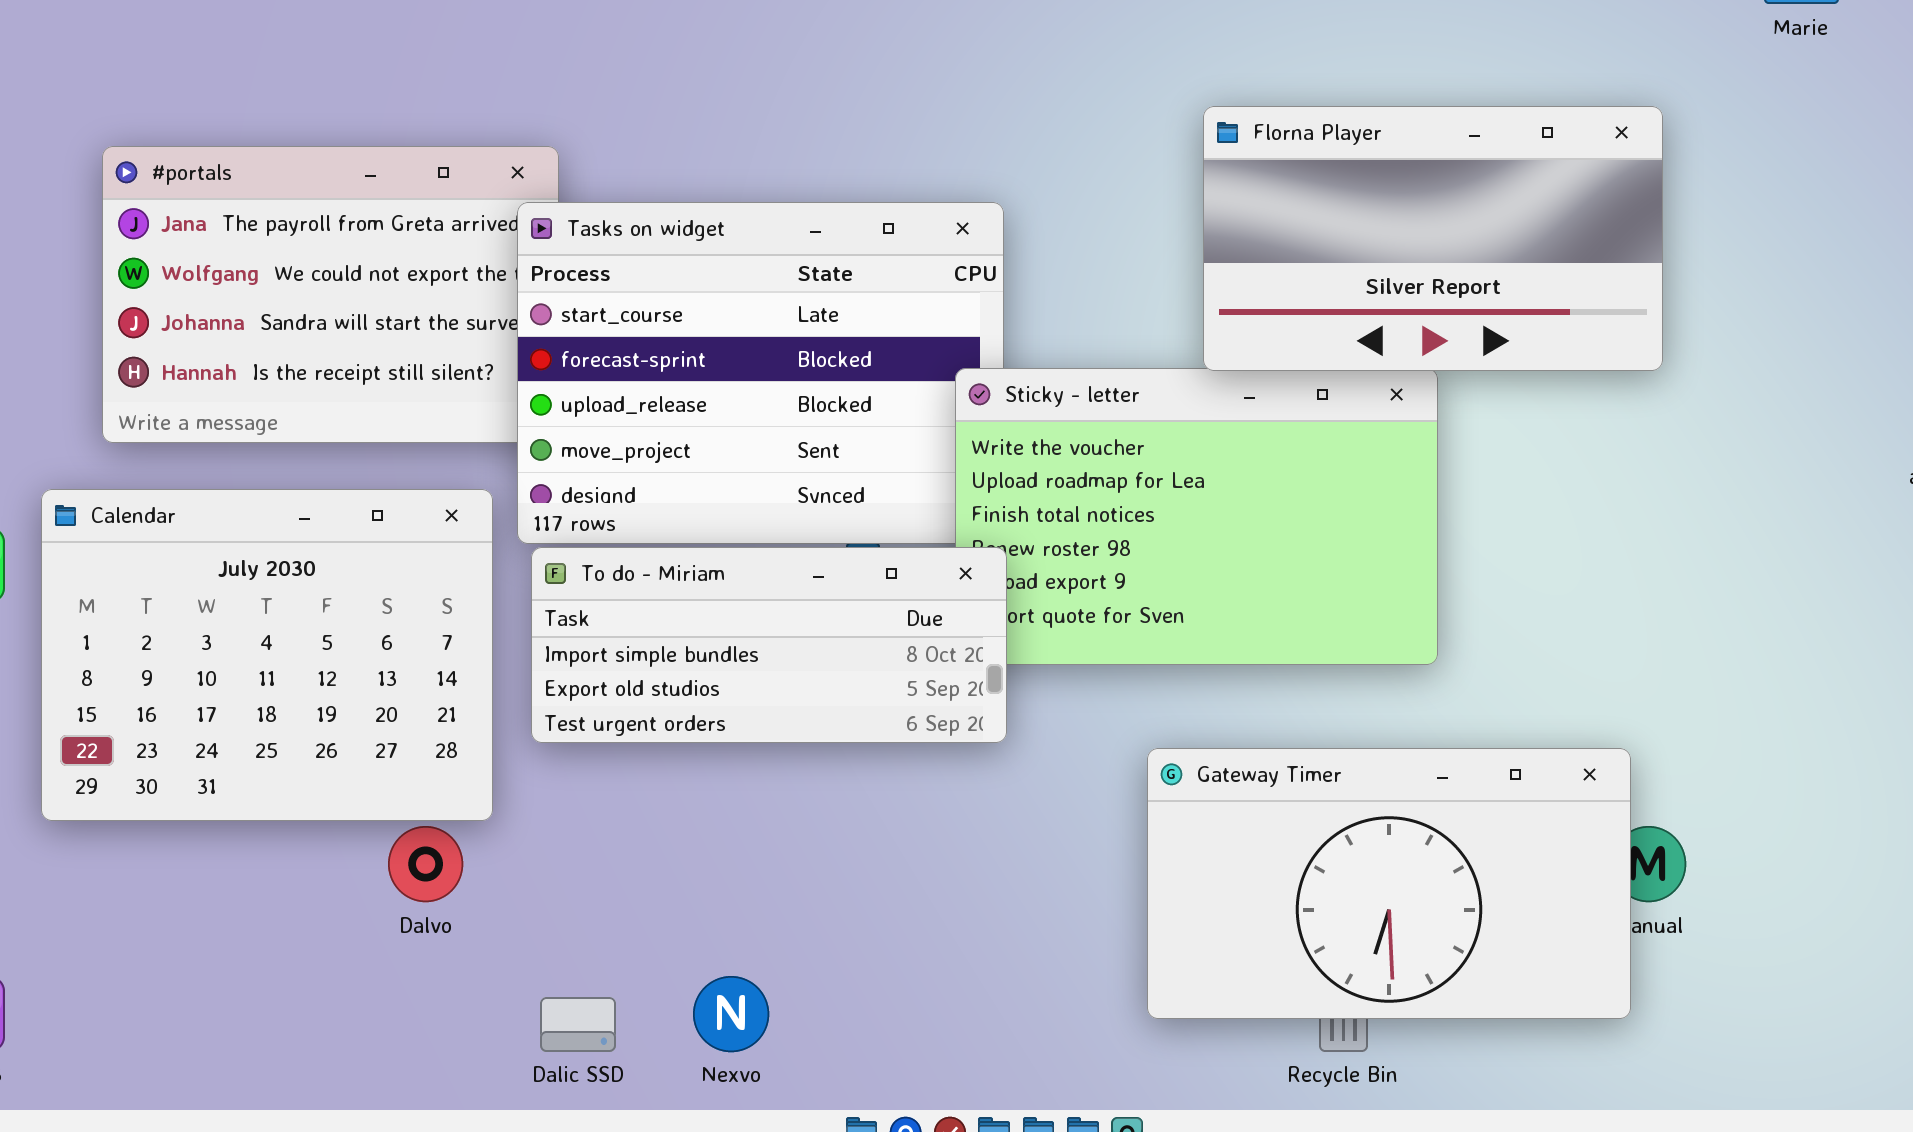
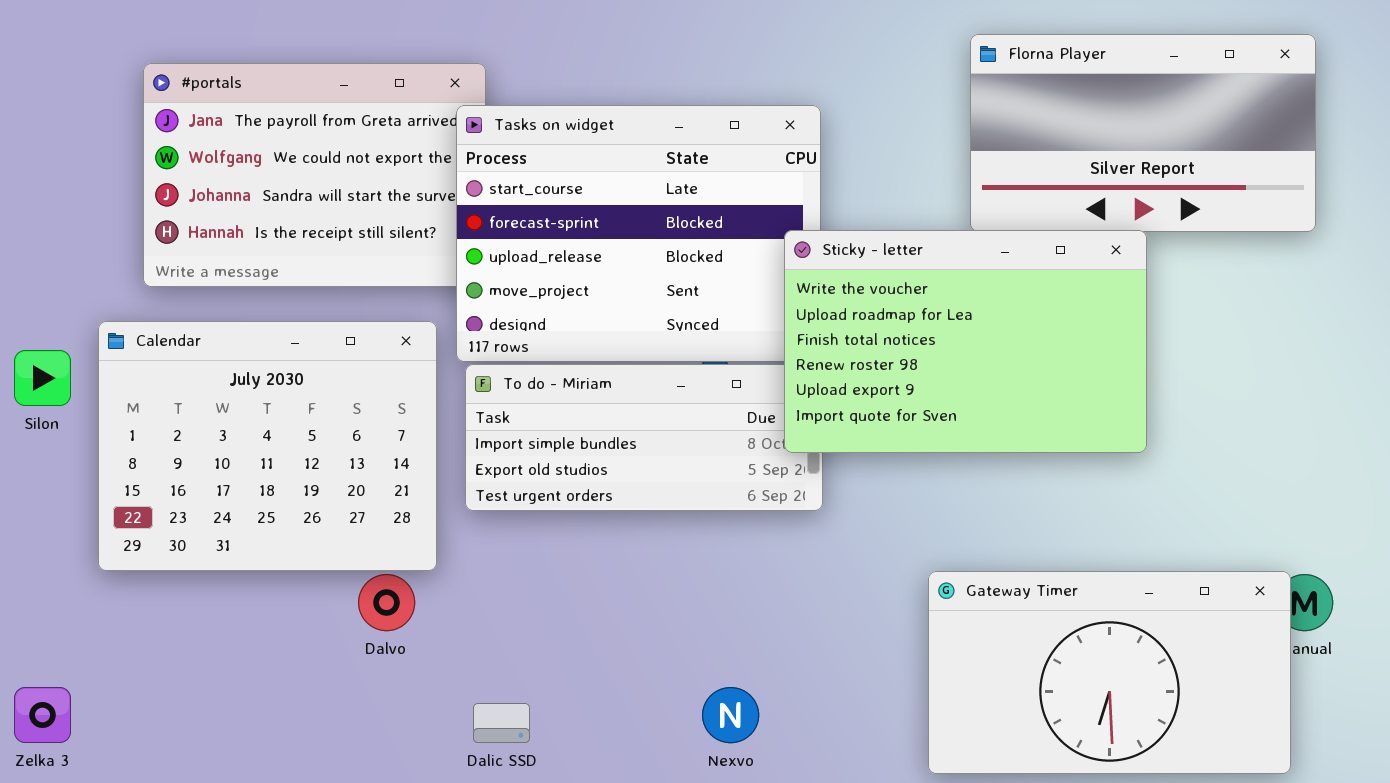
Sticky - letter: [955,368,1438,665] -> [784,230,1147,453], raised
Gateway Timer: [1147,748,1631,1019] -> [928,571,1291,774], moved
Nexvo: [693,976,769,1052] -> [702,687,759,743], moved

